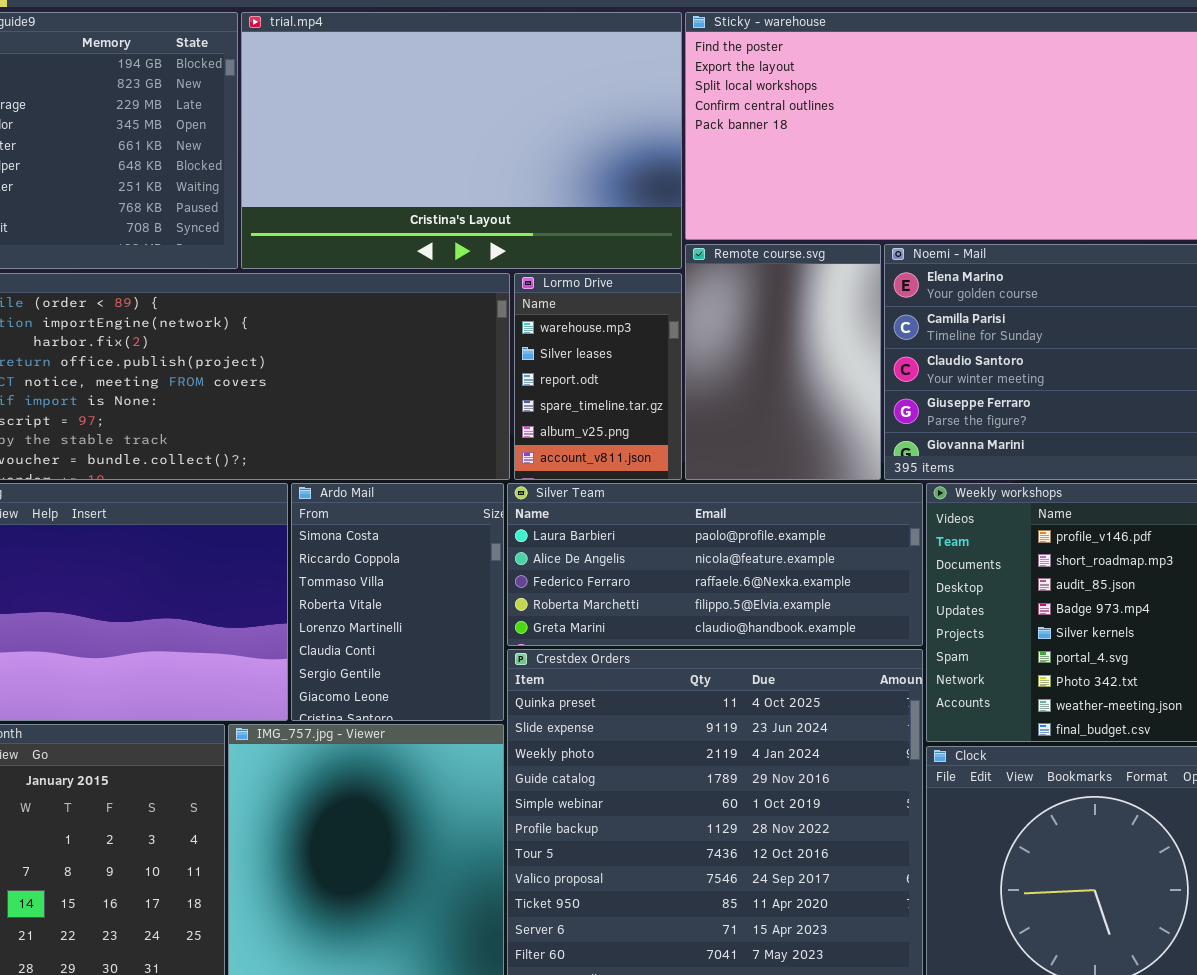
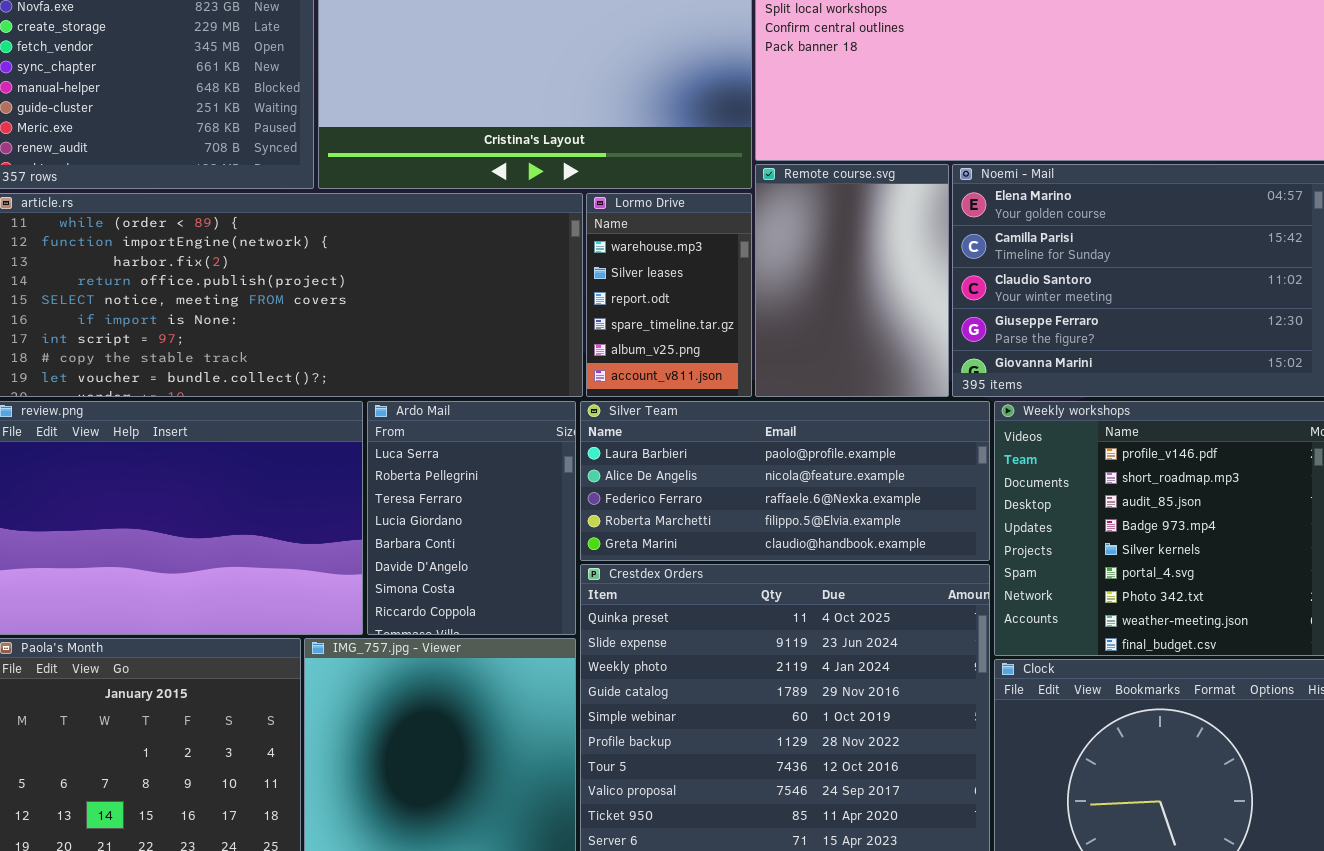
Ardo Mail: [291,483,504,721] -> [367,401,576,635], scrolled up 6 rows

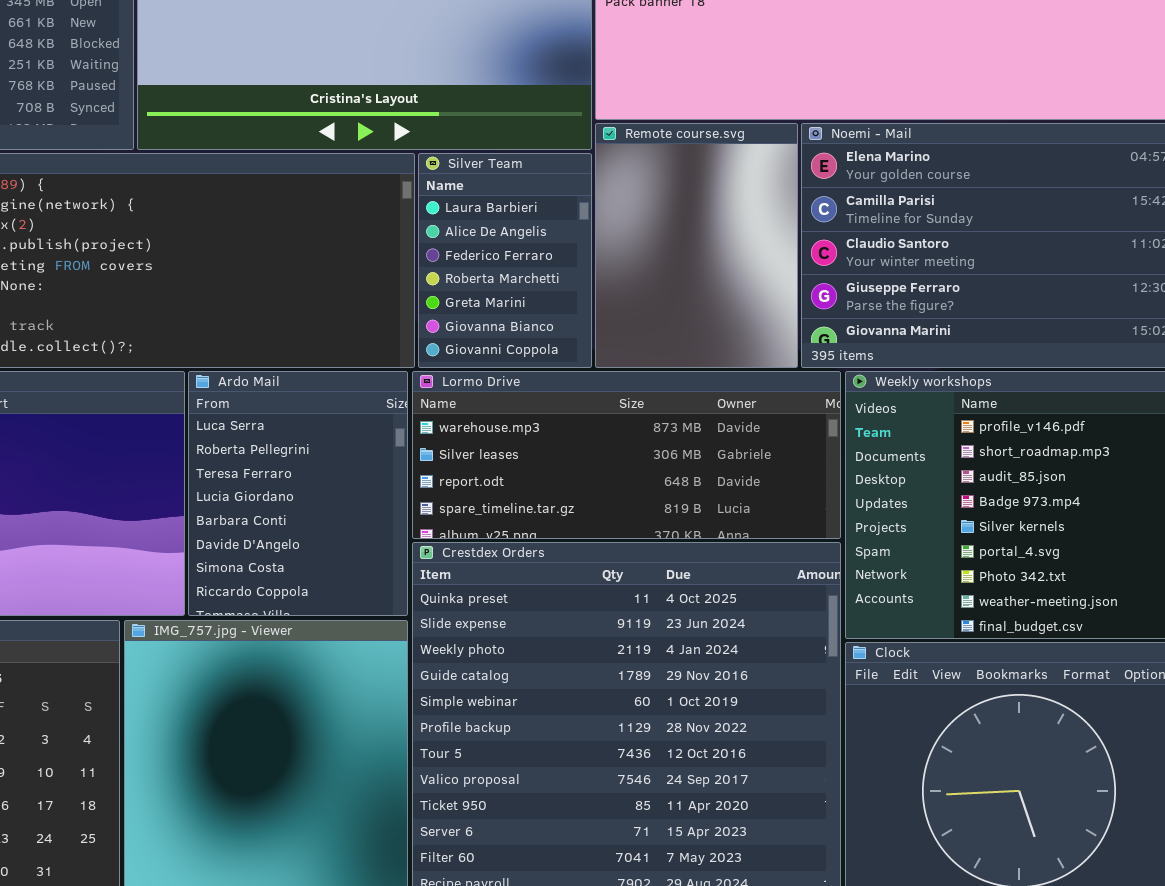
Lormo Drive: [586,193,752,397] -> [412,371,841,539], moved, resized
Silver Team: [580,401,990,561] -> [418,153,592,368], moved, resized

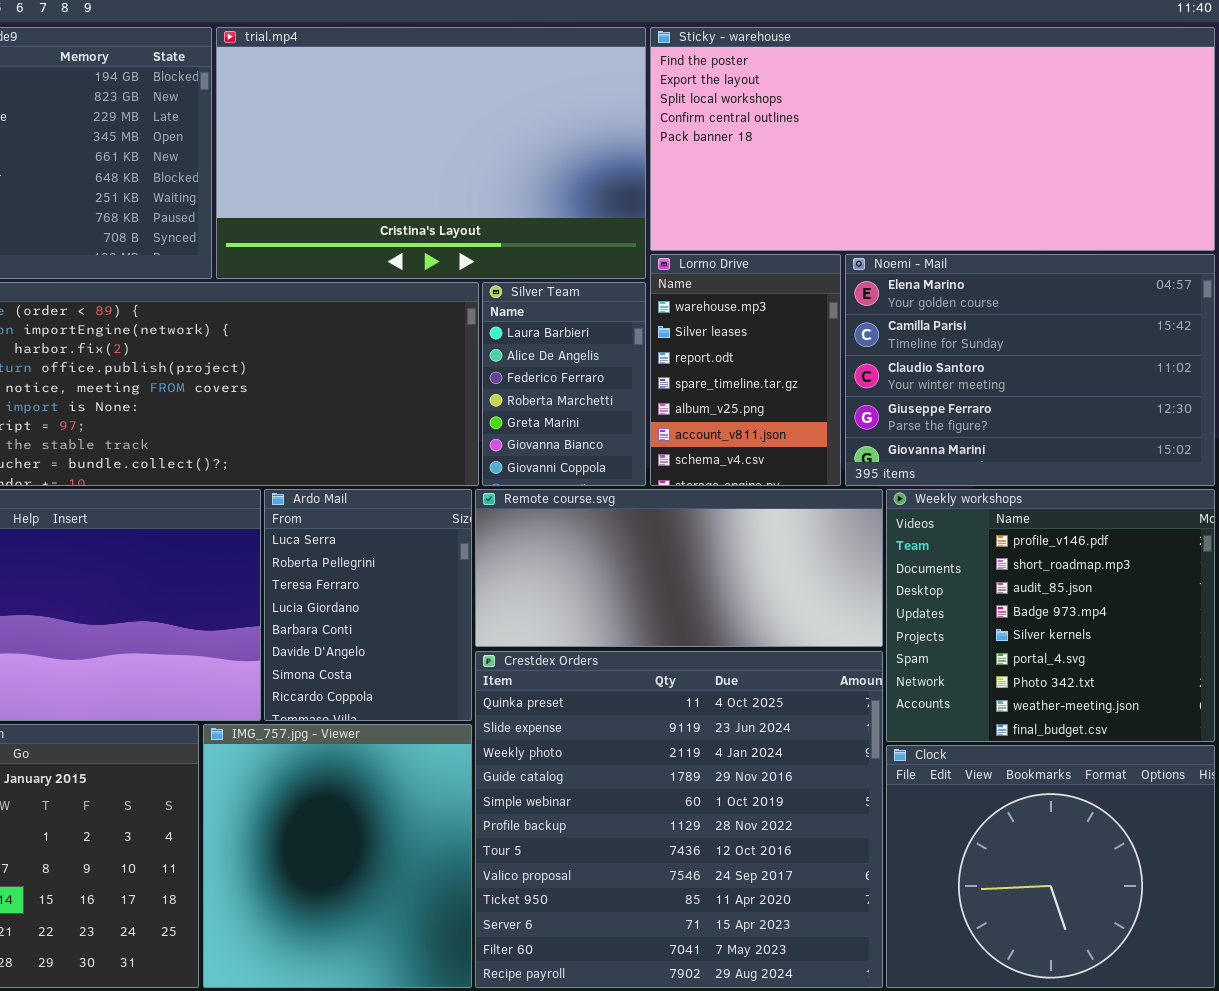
Remote course.svg: [595,123,798,368] -> [475,489,883,647], moved, resized
Lormo Drive: [412,371,841,539] -> [650,254,841,486], moved, resized

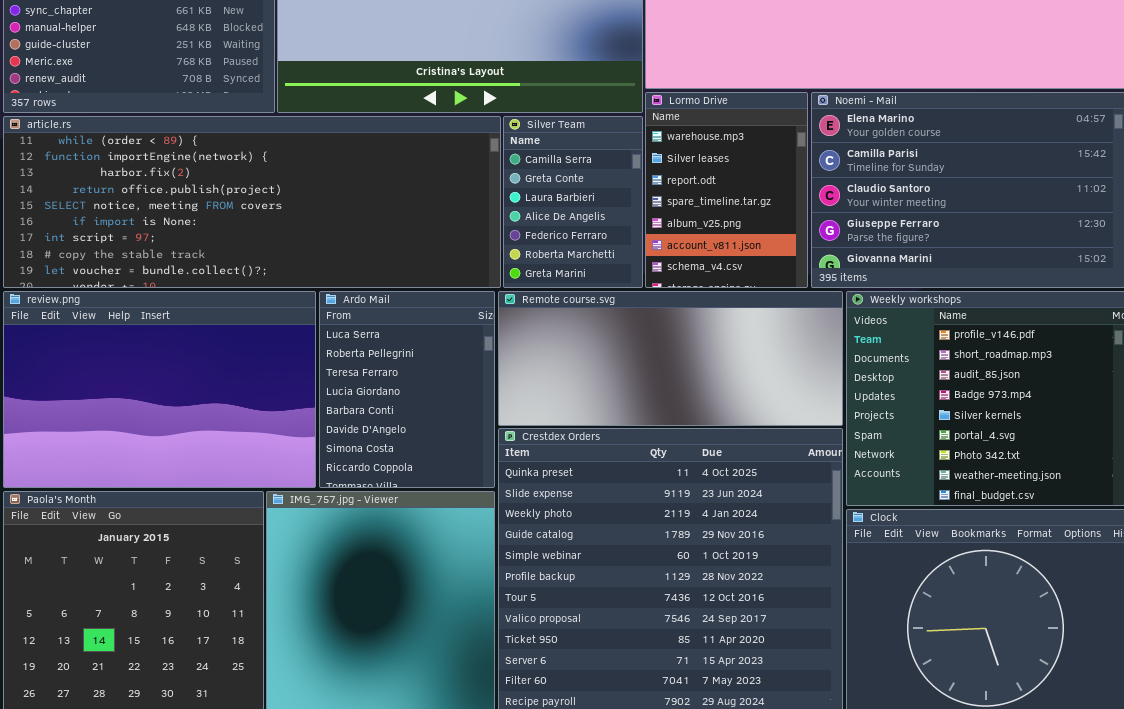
Silver Team: [482,282,646,486] -> [503,116,643,288], scrolled up 2 rows

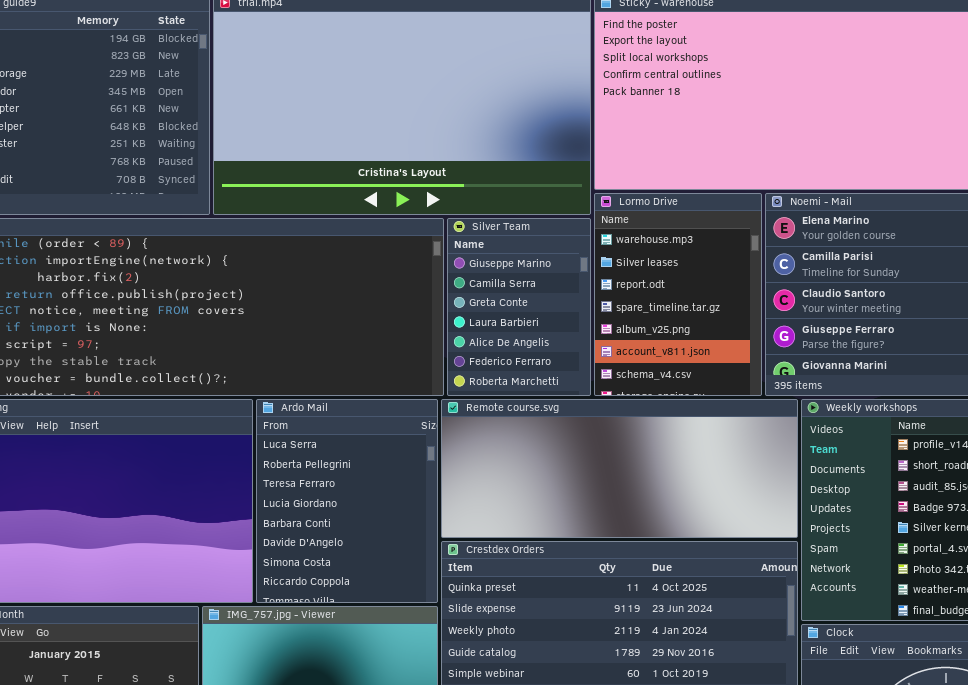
Silver Team: [503,116,643,288] -> [447,218,591,396], scrolled up 1 row

